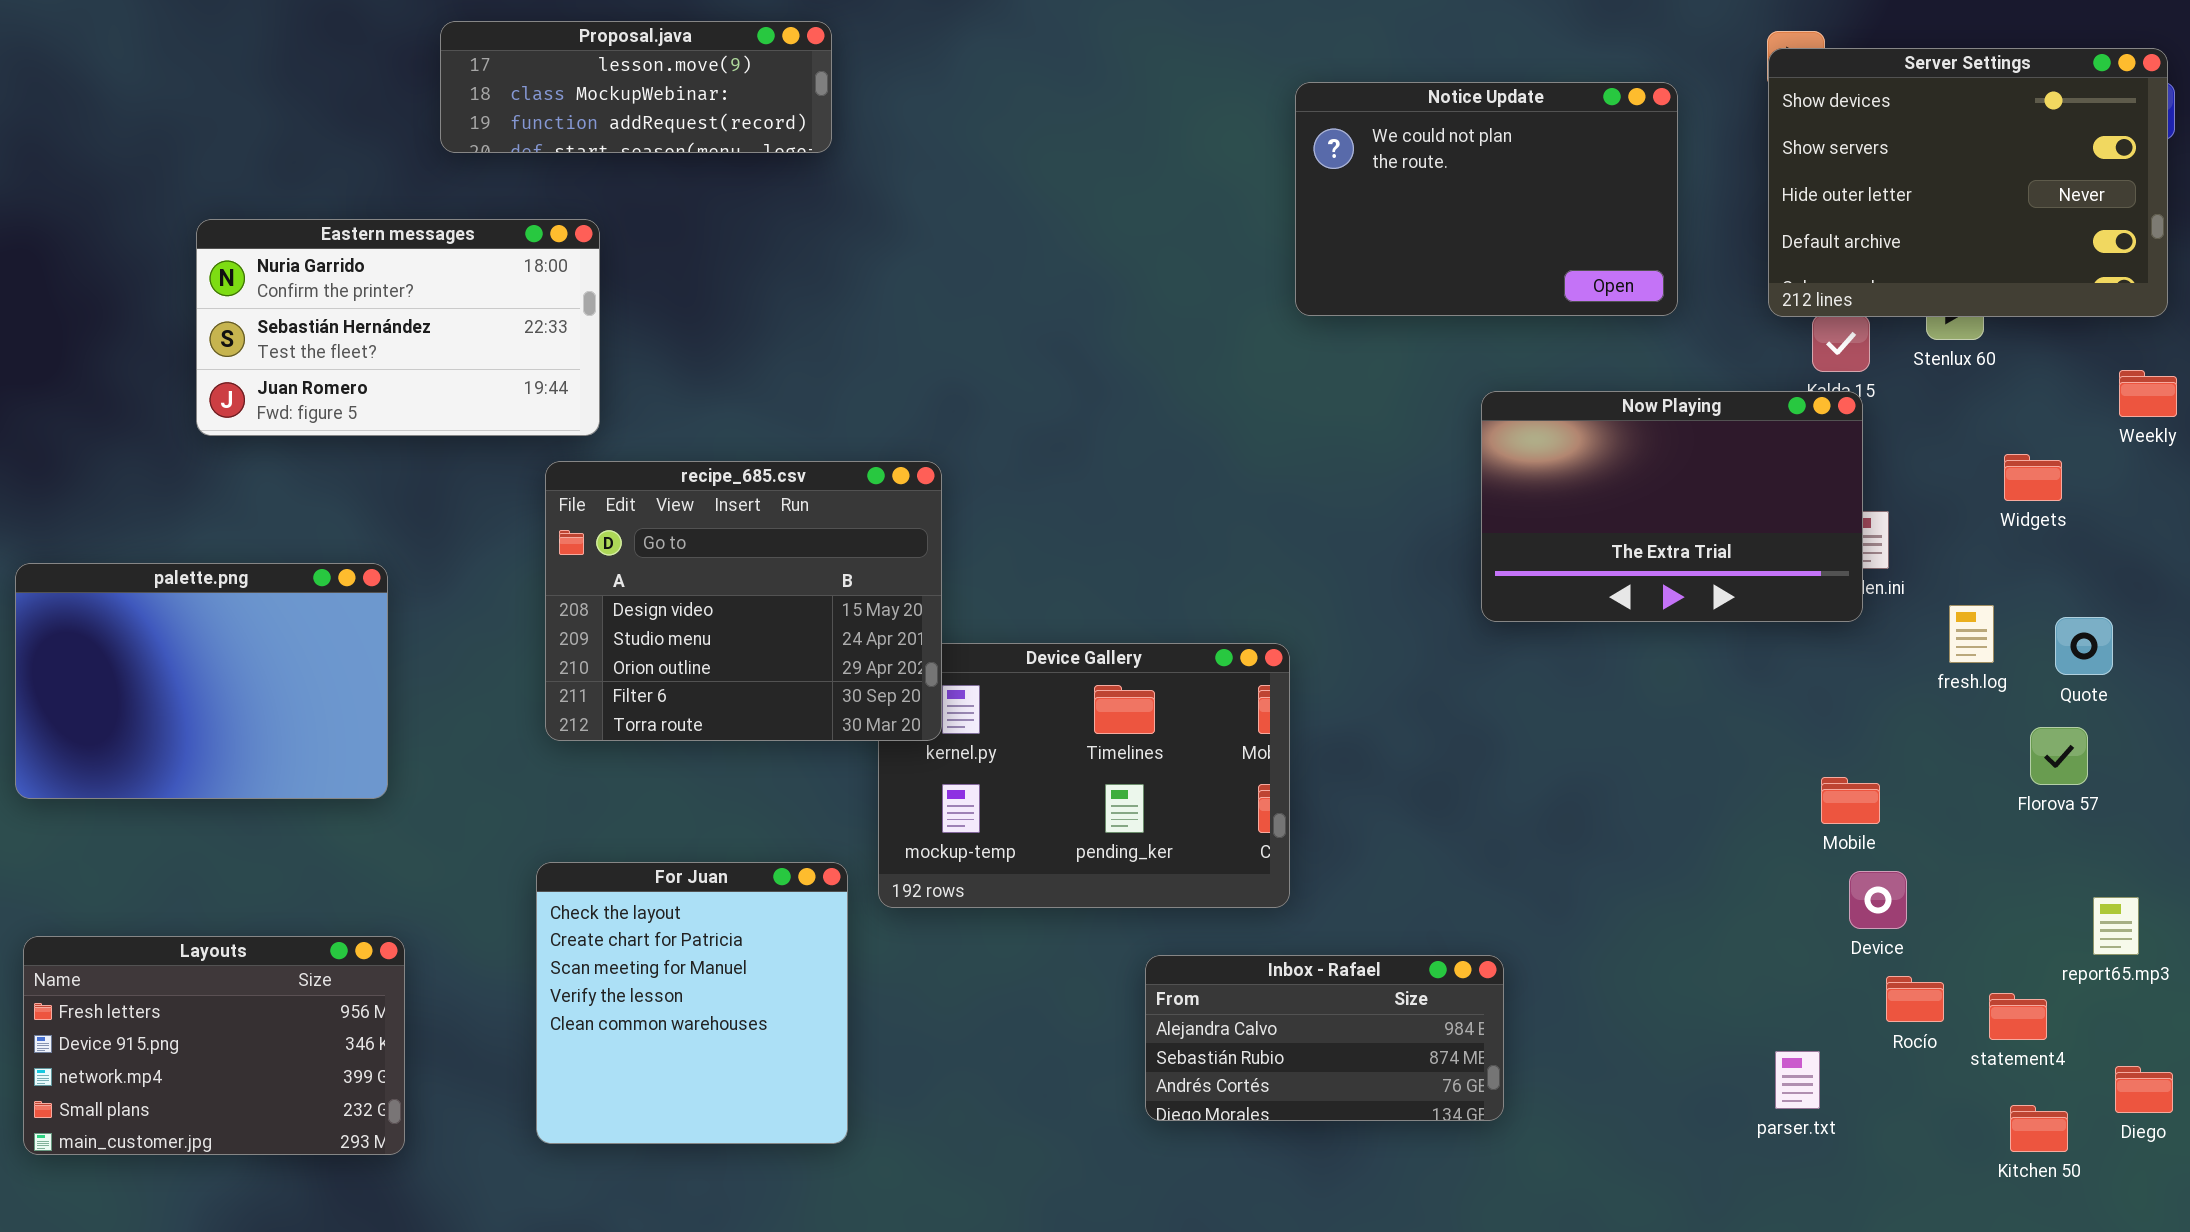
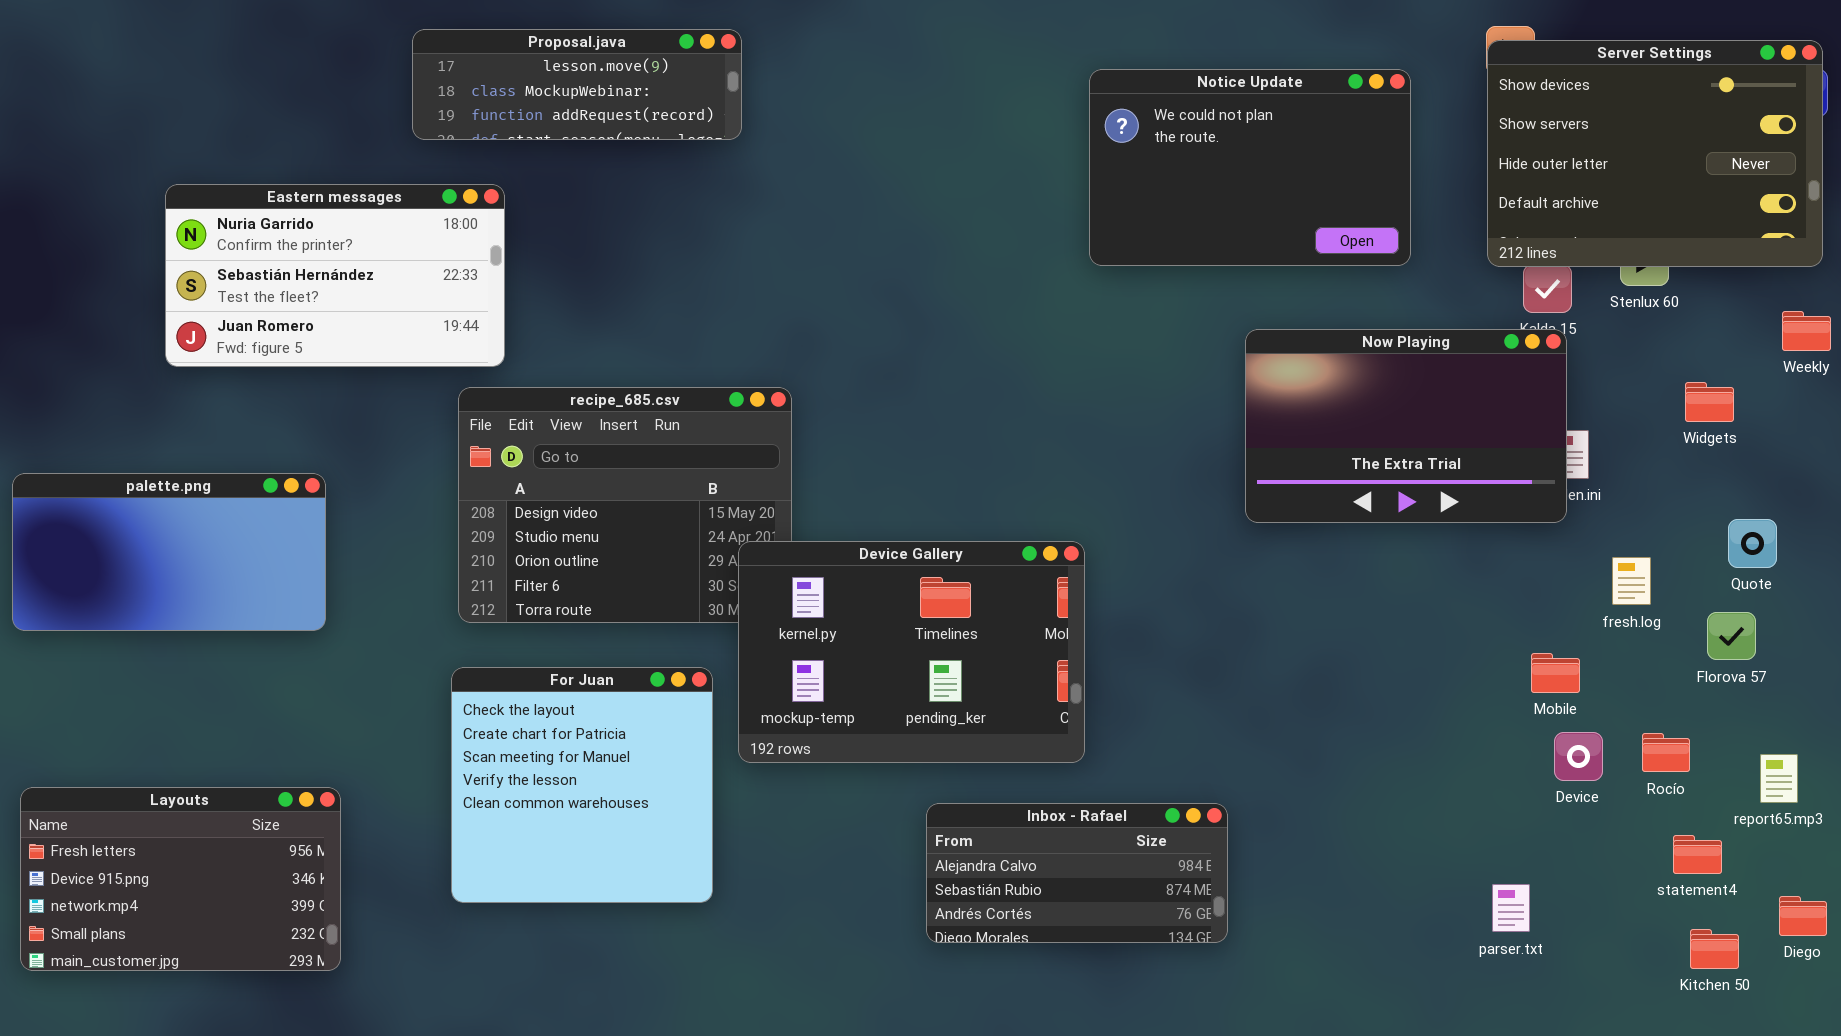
Proposal.java: [440,21,832,153] -> [412,29,742,140], moved
palette.png: [15,563,388,799] -> [12,473,326,631], resized
fresh.log: [1949,605,1994,663] -> [1612,557,1651,605], moved
Device Gallery: [878,643,1290,908] -> [738,541,1085,763], raised
For Juan: [536,862,848,1144] -> [451,667,713,903], moved
Inbox - Rafael: [1145,955,1504,1121] -> [926,803,1228,943], moved
Rocío: [1886,976,1944,1022] -> [1642,733,1690,772], moved

